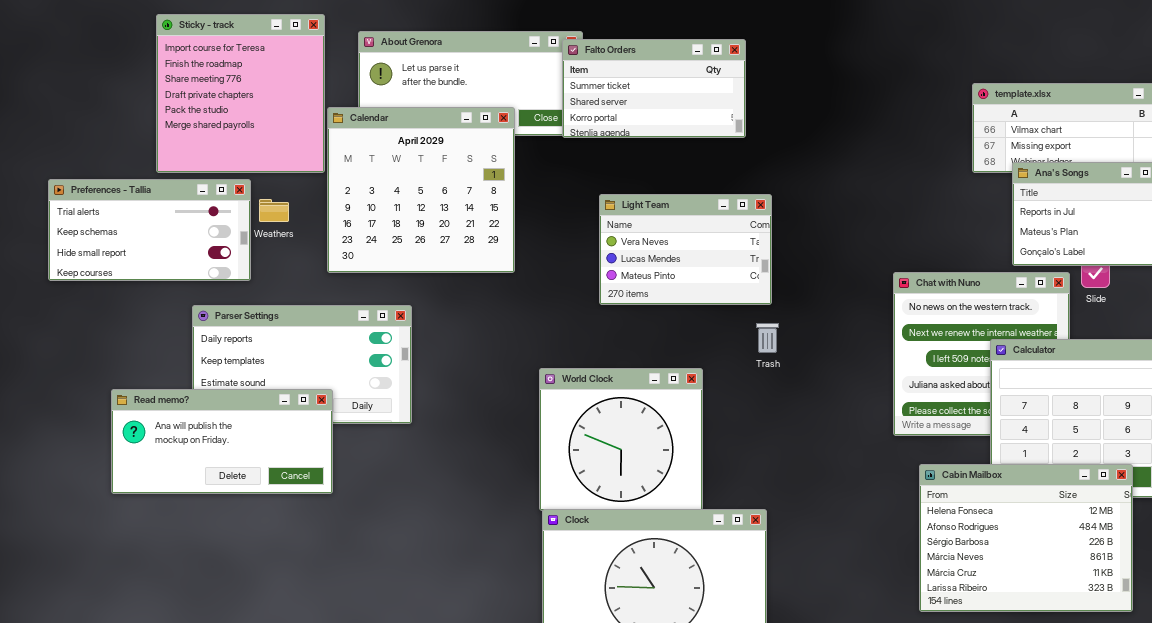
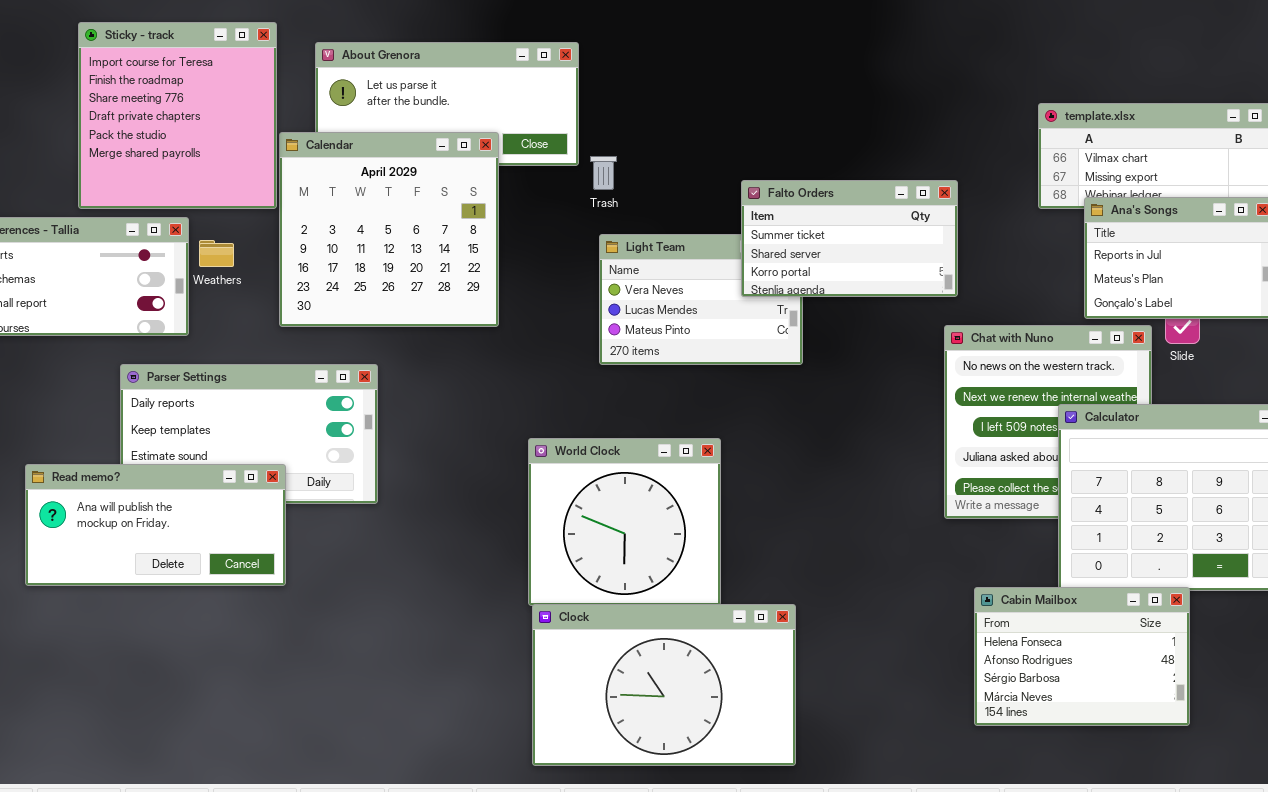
Falto Orders: [562,39,746,138] -> [741,180,958,297], moved
Trash: [756,323,779,353] -> [590,156,617,190], moved
Cabin Mailbox: [919,464,1133,612] -> [974,587,1190,726], resized

